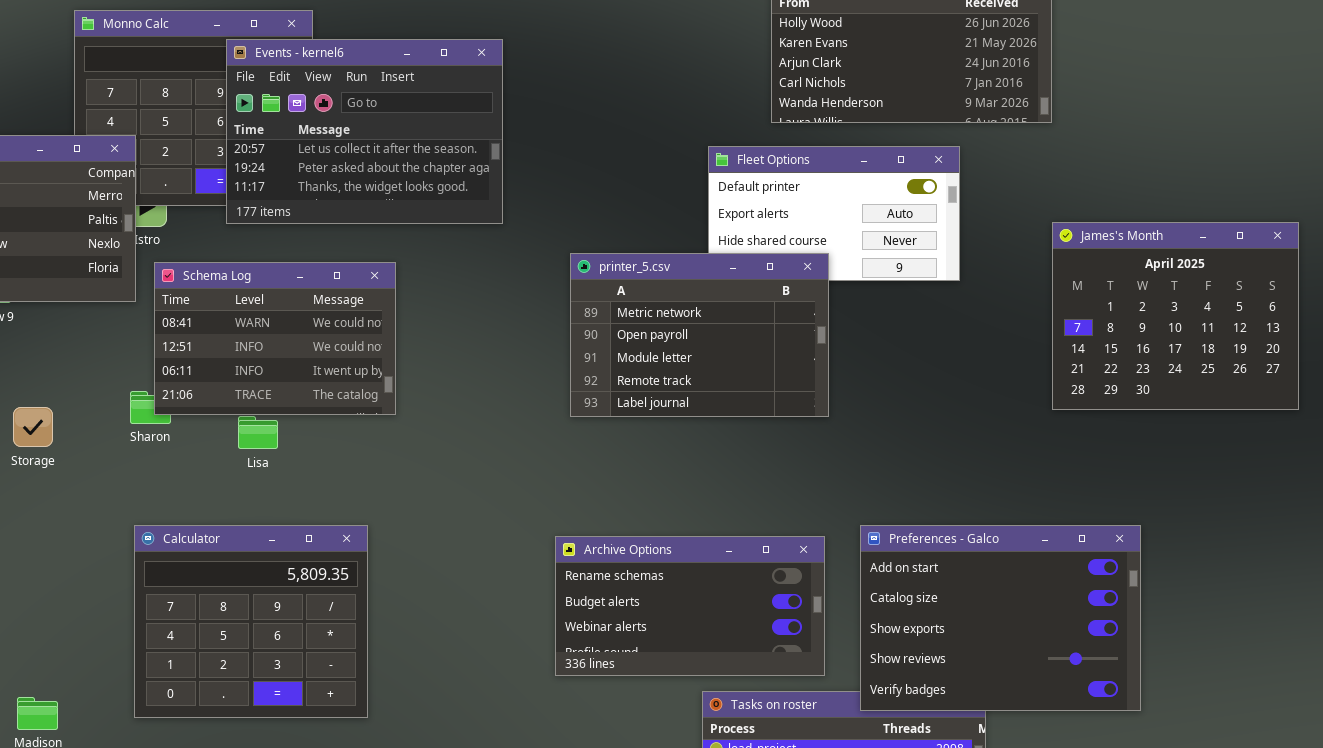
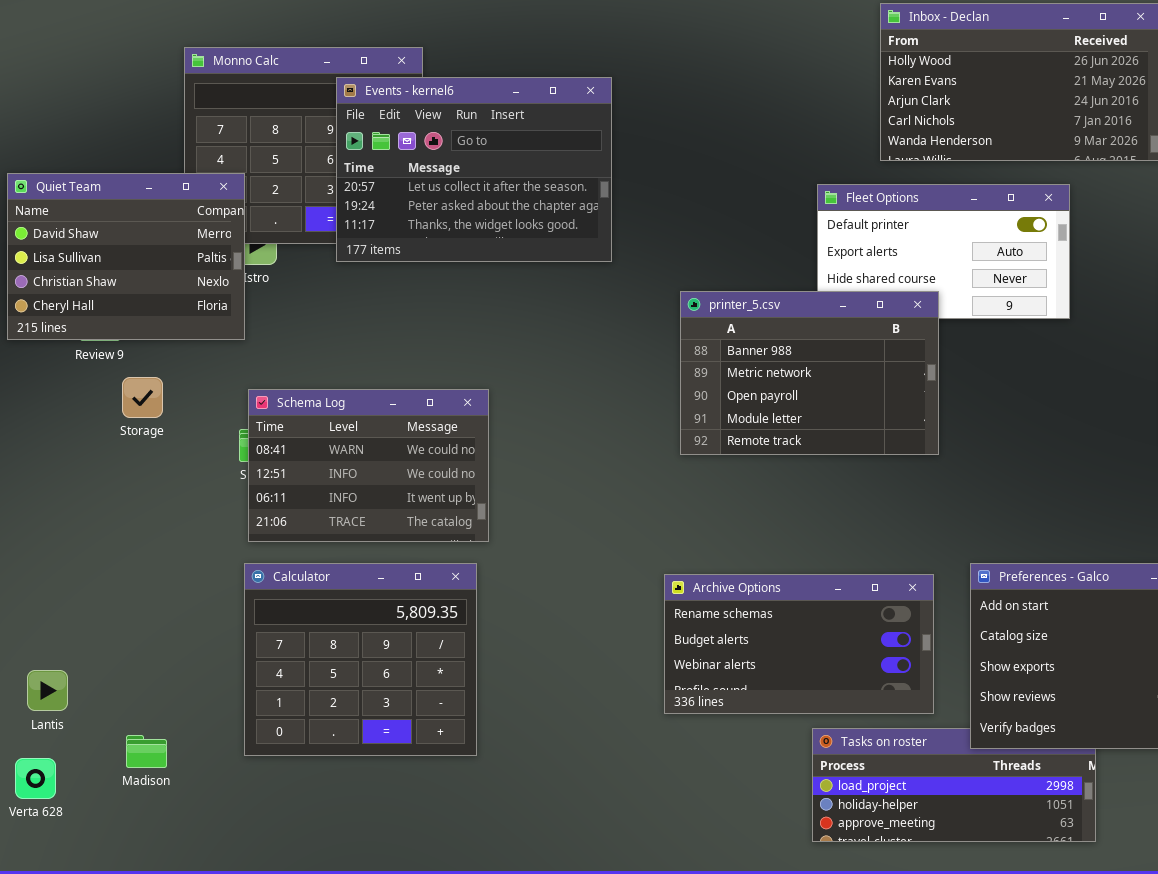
printer_5.csv: [570,253,829,417] -> [680,291,939,455], scrolled up 1 row
Schema Log: [154,262,396,415] -> [248,389,489,542], moved
Storage: [13,407,53,447] -> [122,377,163,418], moved

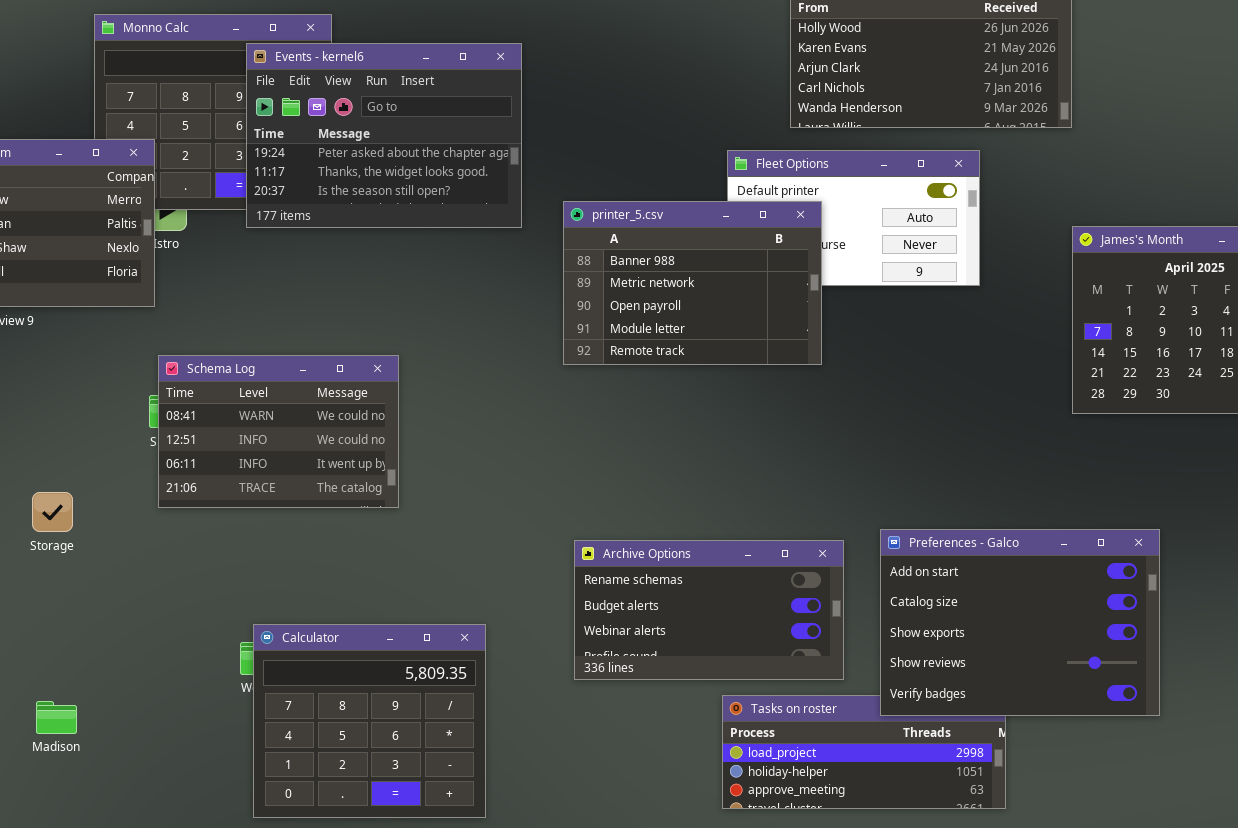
Events - kernel6: [336,77,612,262] -> [246,43,522,228], scrolled down 1 row
printer_5.csv: [680,291,939,455] -> [563,201,822,365], moved
Storage: [122,377,163,418] -> [32,492,73,532], moved
Calculator: [244,563,477,756] -> [253,624,486,818], moved

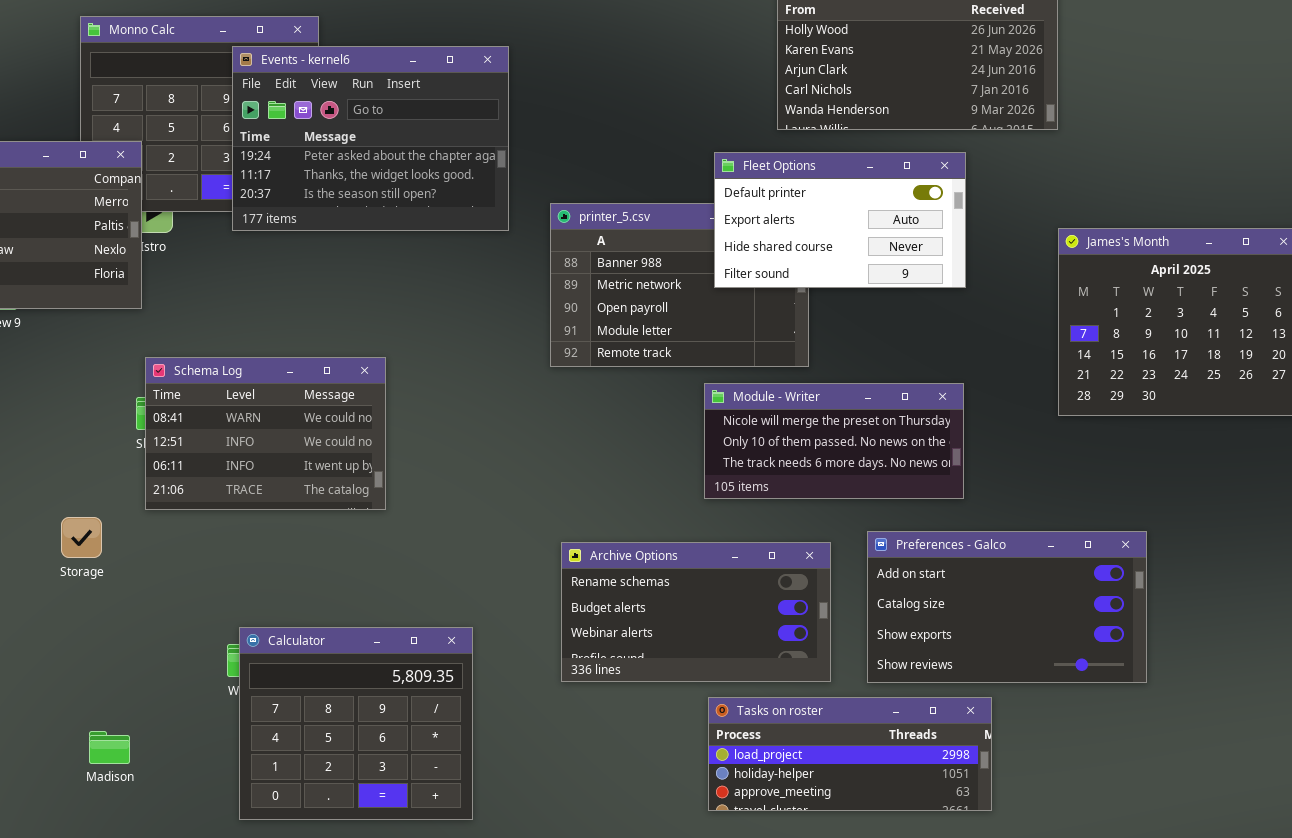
Fleet Options: [727,150,980,286] -> [714,152,966,288], raised
Module - Writer: none -> [704,383,964,499], opened
Storage: [32,492,73,532] -> [61,517,102,558], moved
Preferences - Galco: [880,529,1160,716] -> [867,531,1147,683], resized
Madison: [36,701,77,734] -> [89,731,130,764], moved

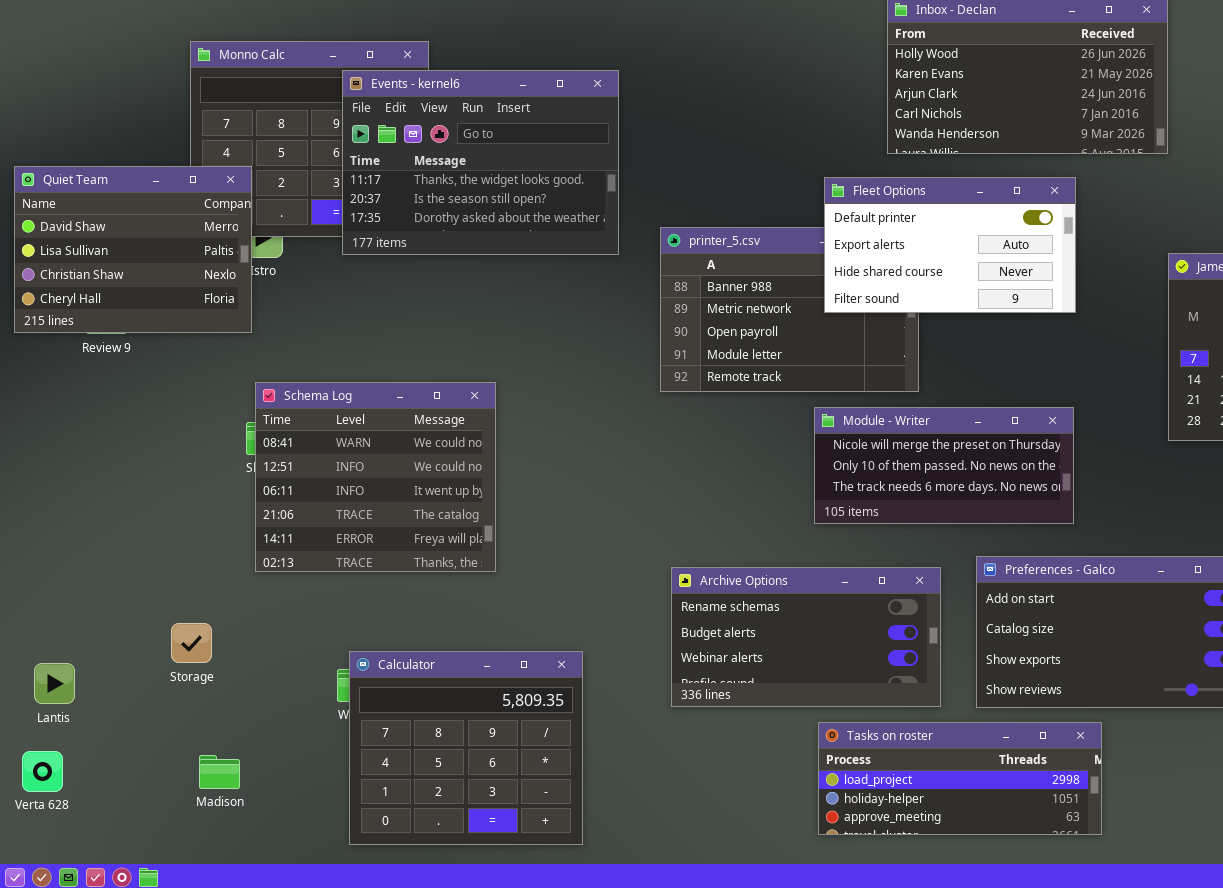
Events - kernel6: [232,46,509,231] -> [342,70,619,255], scrolled down 1 row
Schema Log: [145,357,386,510] -> [255,382,496,572], resized
Storage: [61,517,102,558] -> [171,623,212,663], moved

